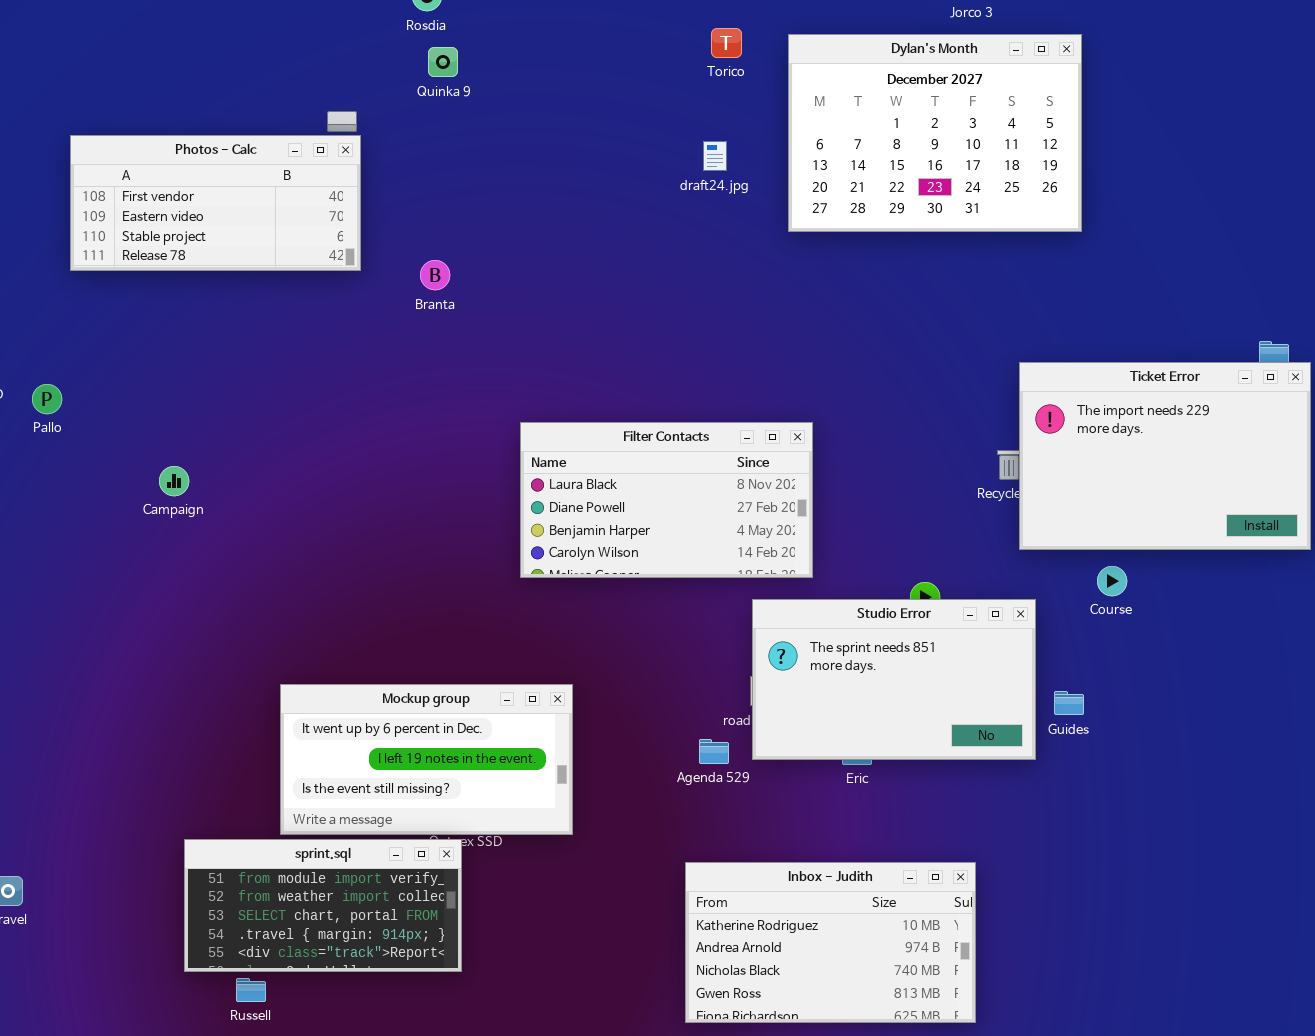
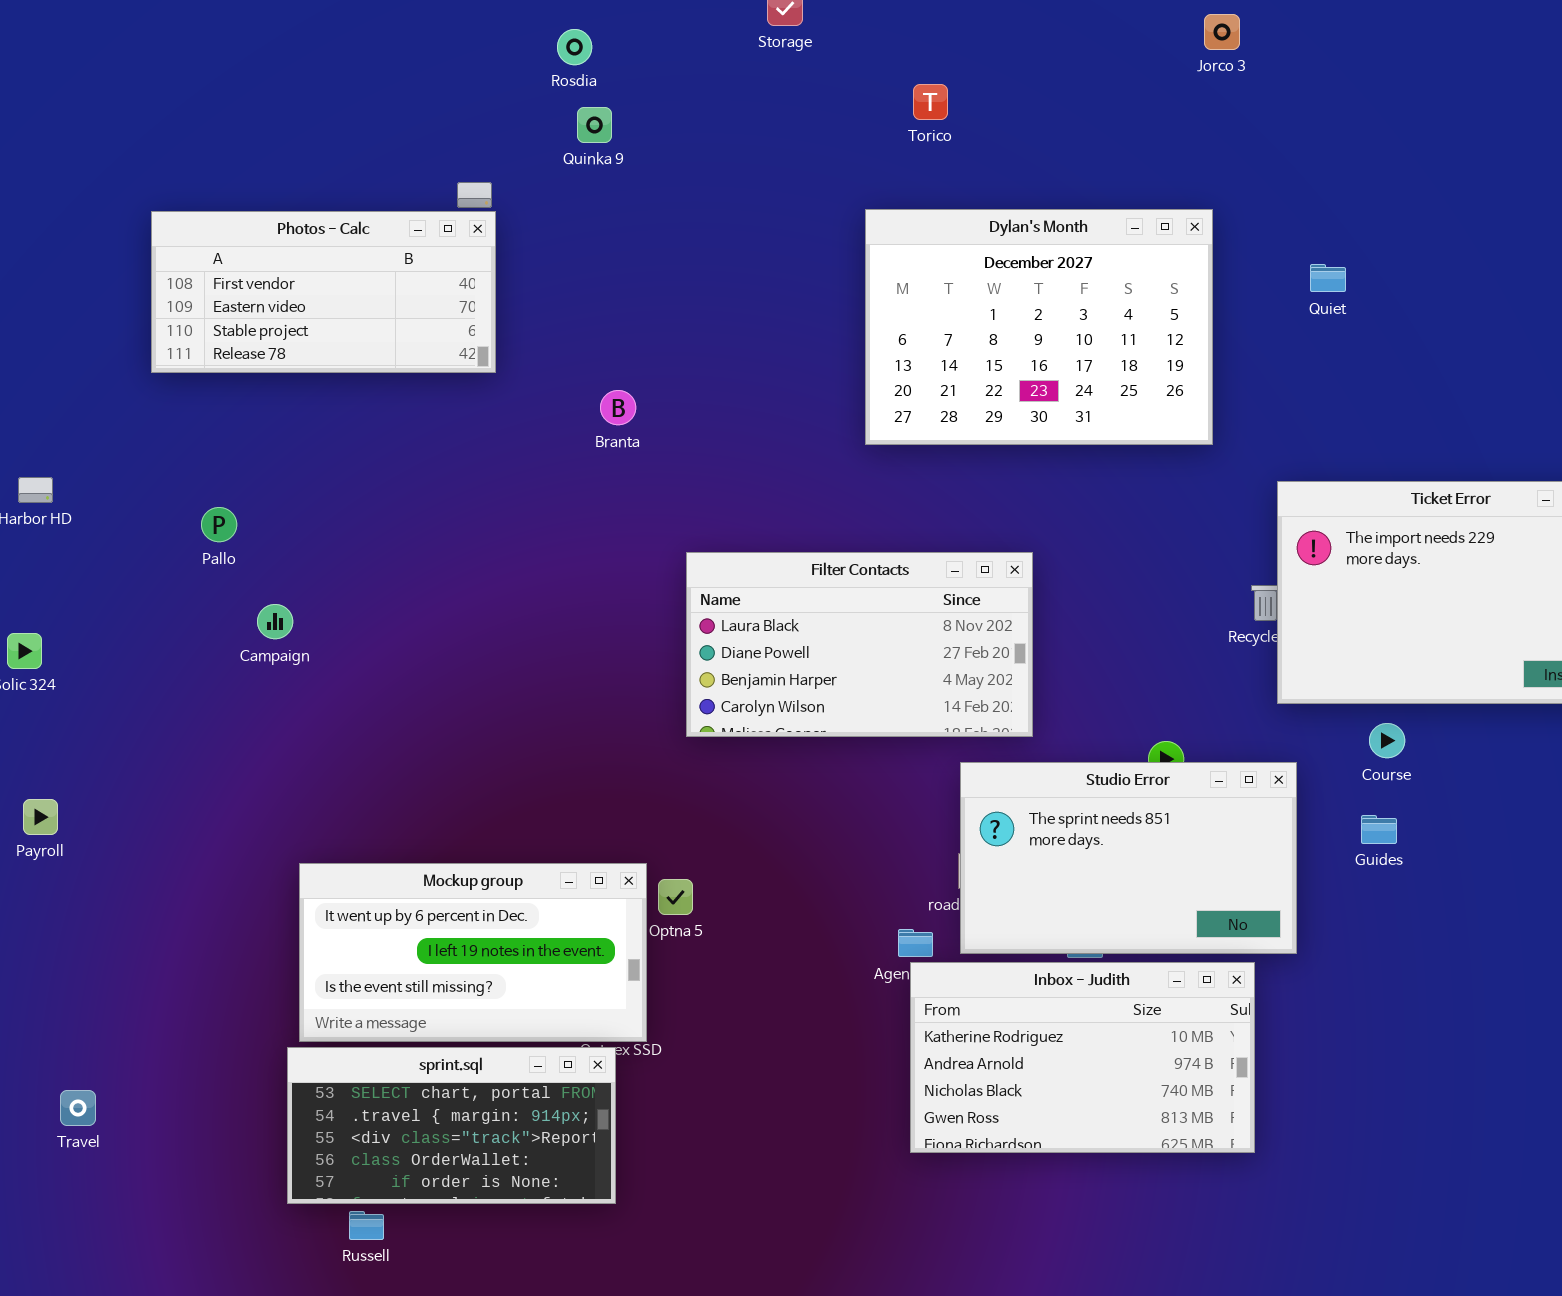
Dylan's Month: [788,34,1082,232] -> [865,209,1213,445], moved
Branta: [420,260,450,290] -> [600,390,636,425], moved
Pallo: [32,384,62,414] -> [201,507,237,542], moved
Mockup group: [280,684,573,835] -> [299,863,647,1042], moved
Guides: [1054,691,1084,715] -> [1361,815,1397,844], moved
sprint.sql: [184,839,462,972] -> [287,1047,616,1204], scrolled down 2 rows
Inbox - Judith: [685,862,976,1023] -> [910,962,1255,1153], moved

